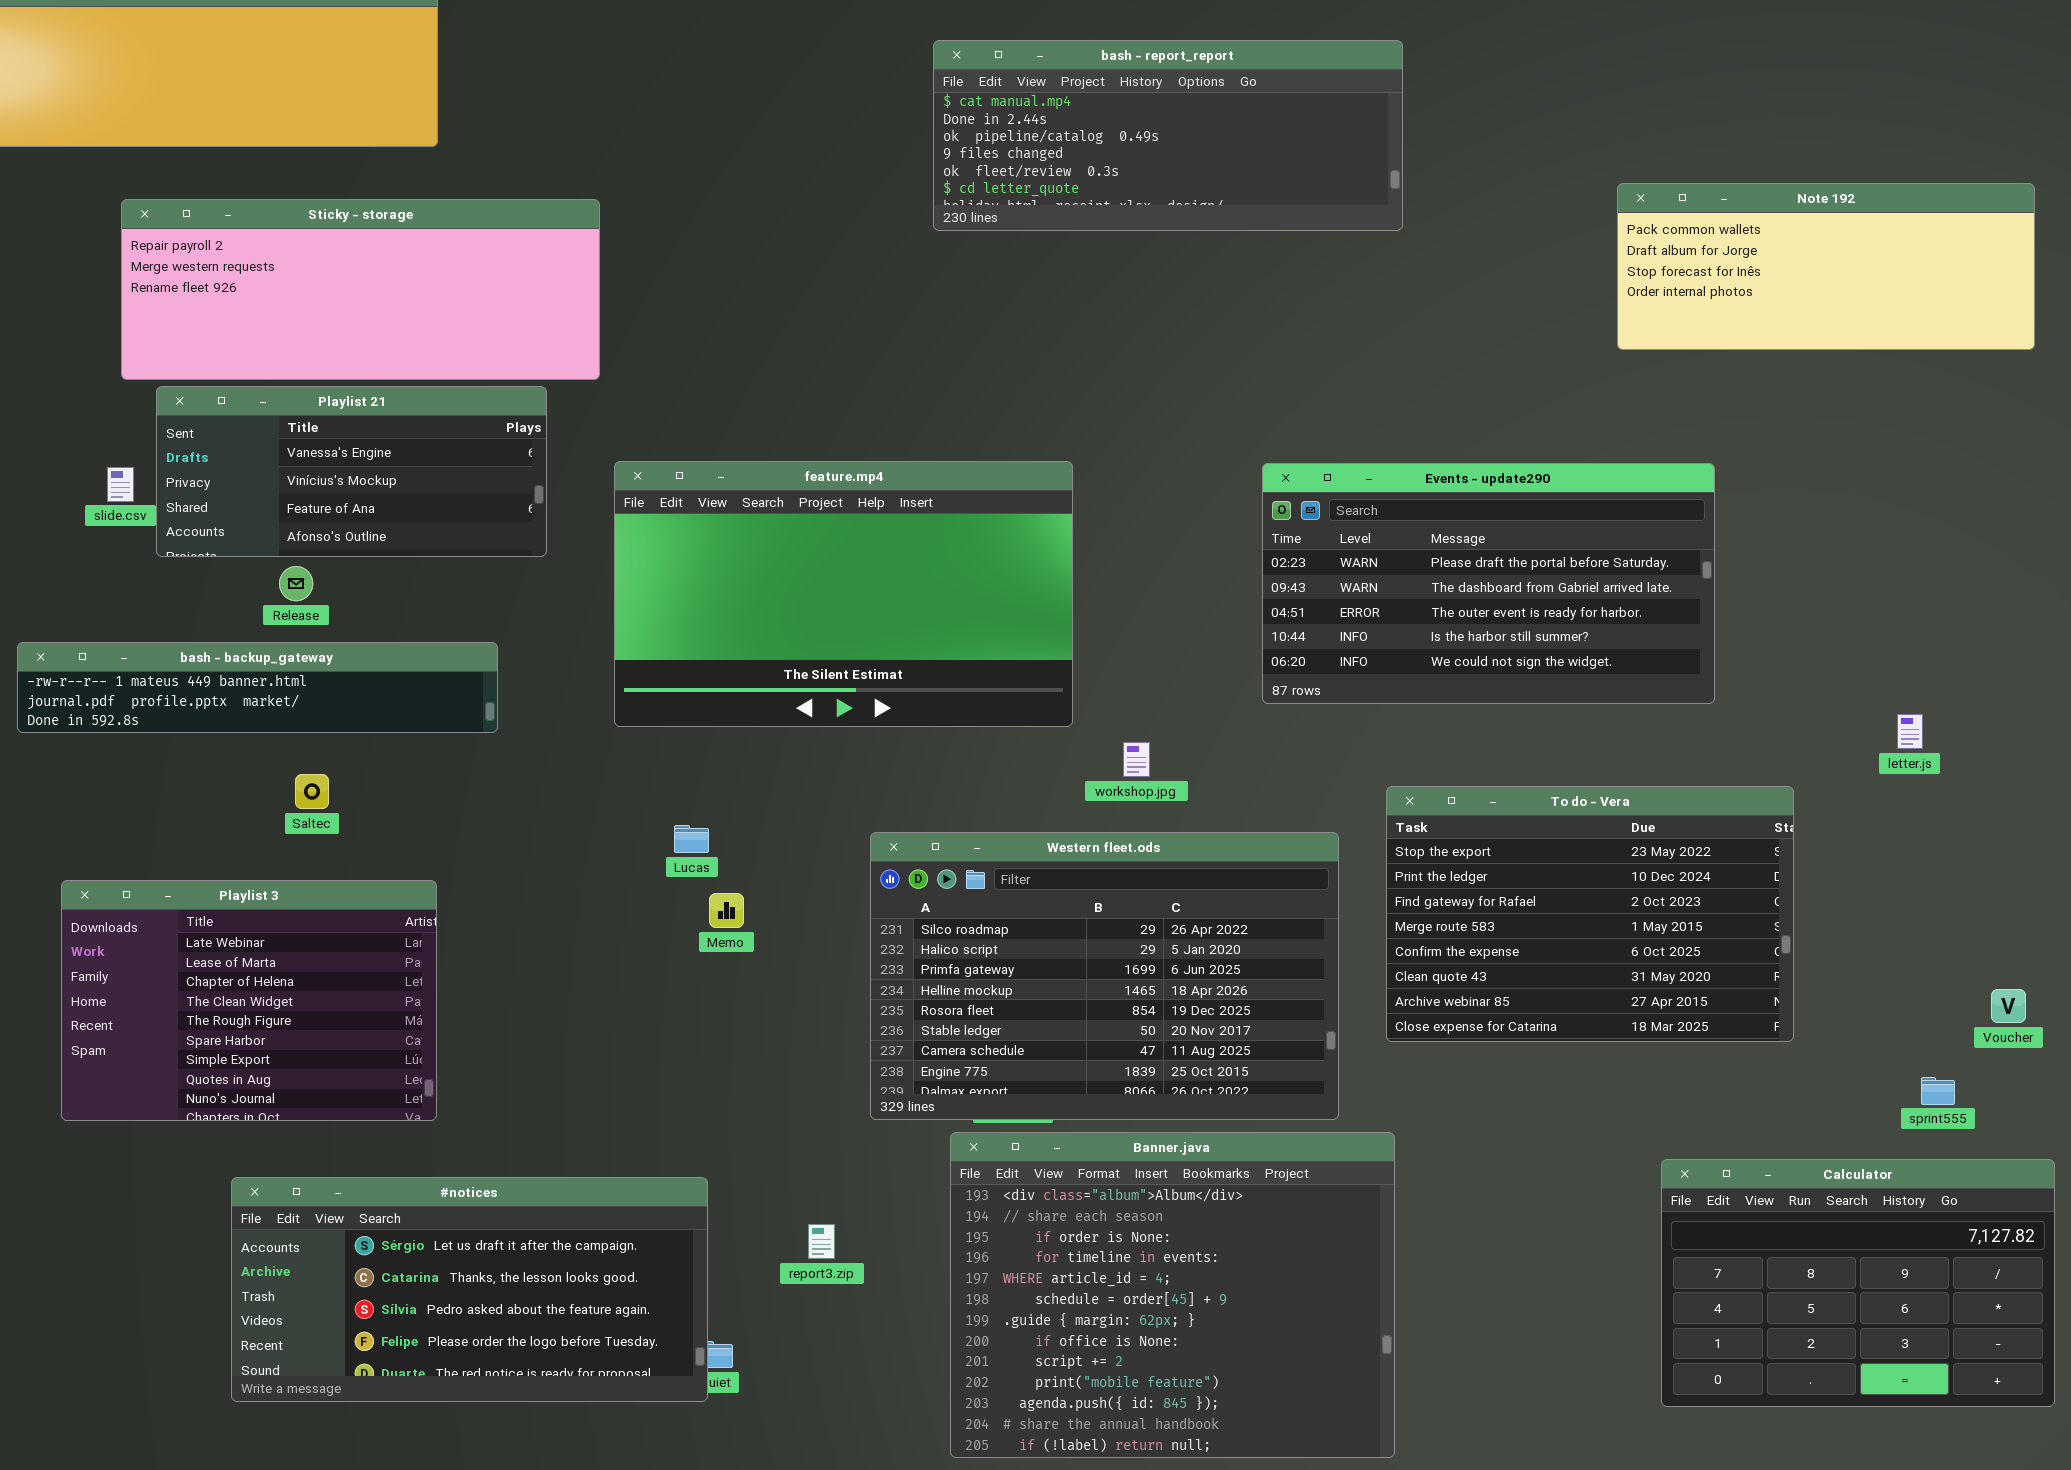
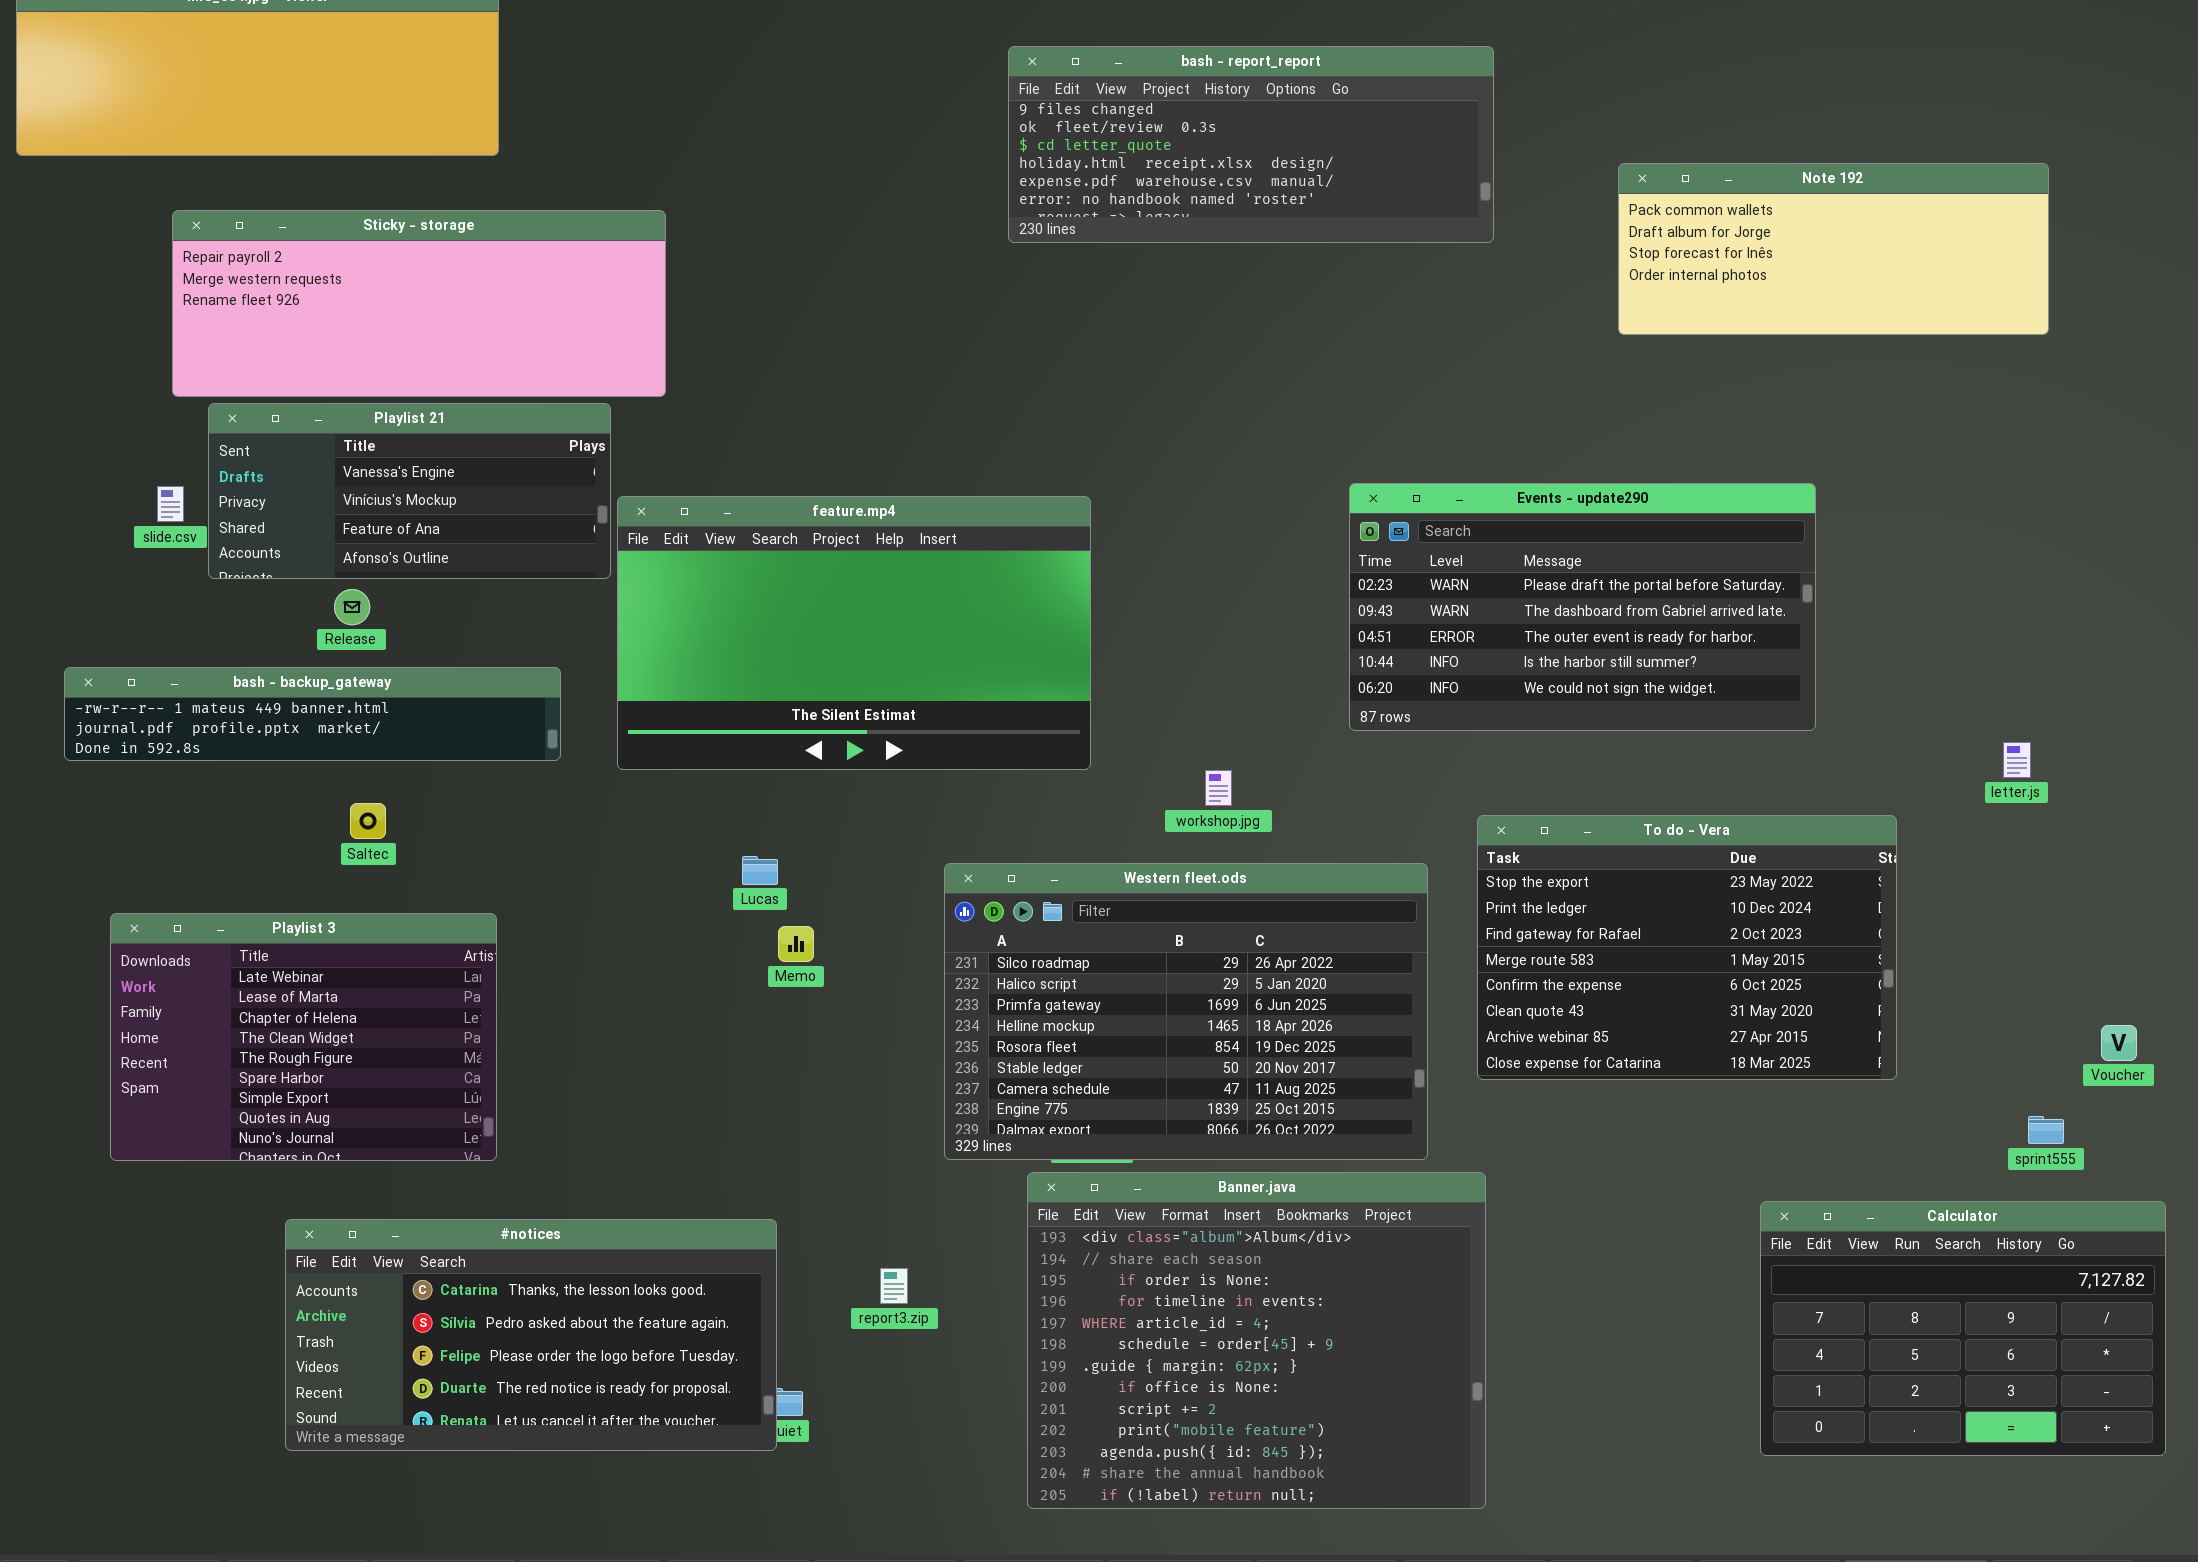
bash - report_report: [933,40,1403,231] -> [1008,46,1494,243], scrolled down 3 rows
Note 192: [1617,183,2035,350] -> [1618,163,2049,335], moved
feature.mp4: [614,461,1073,727] -> [617,496,1091,770], moved
#notices: [231,1177,708,1402] -> [285,1219,777,1451], scrolled down 1 row

